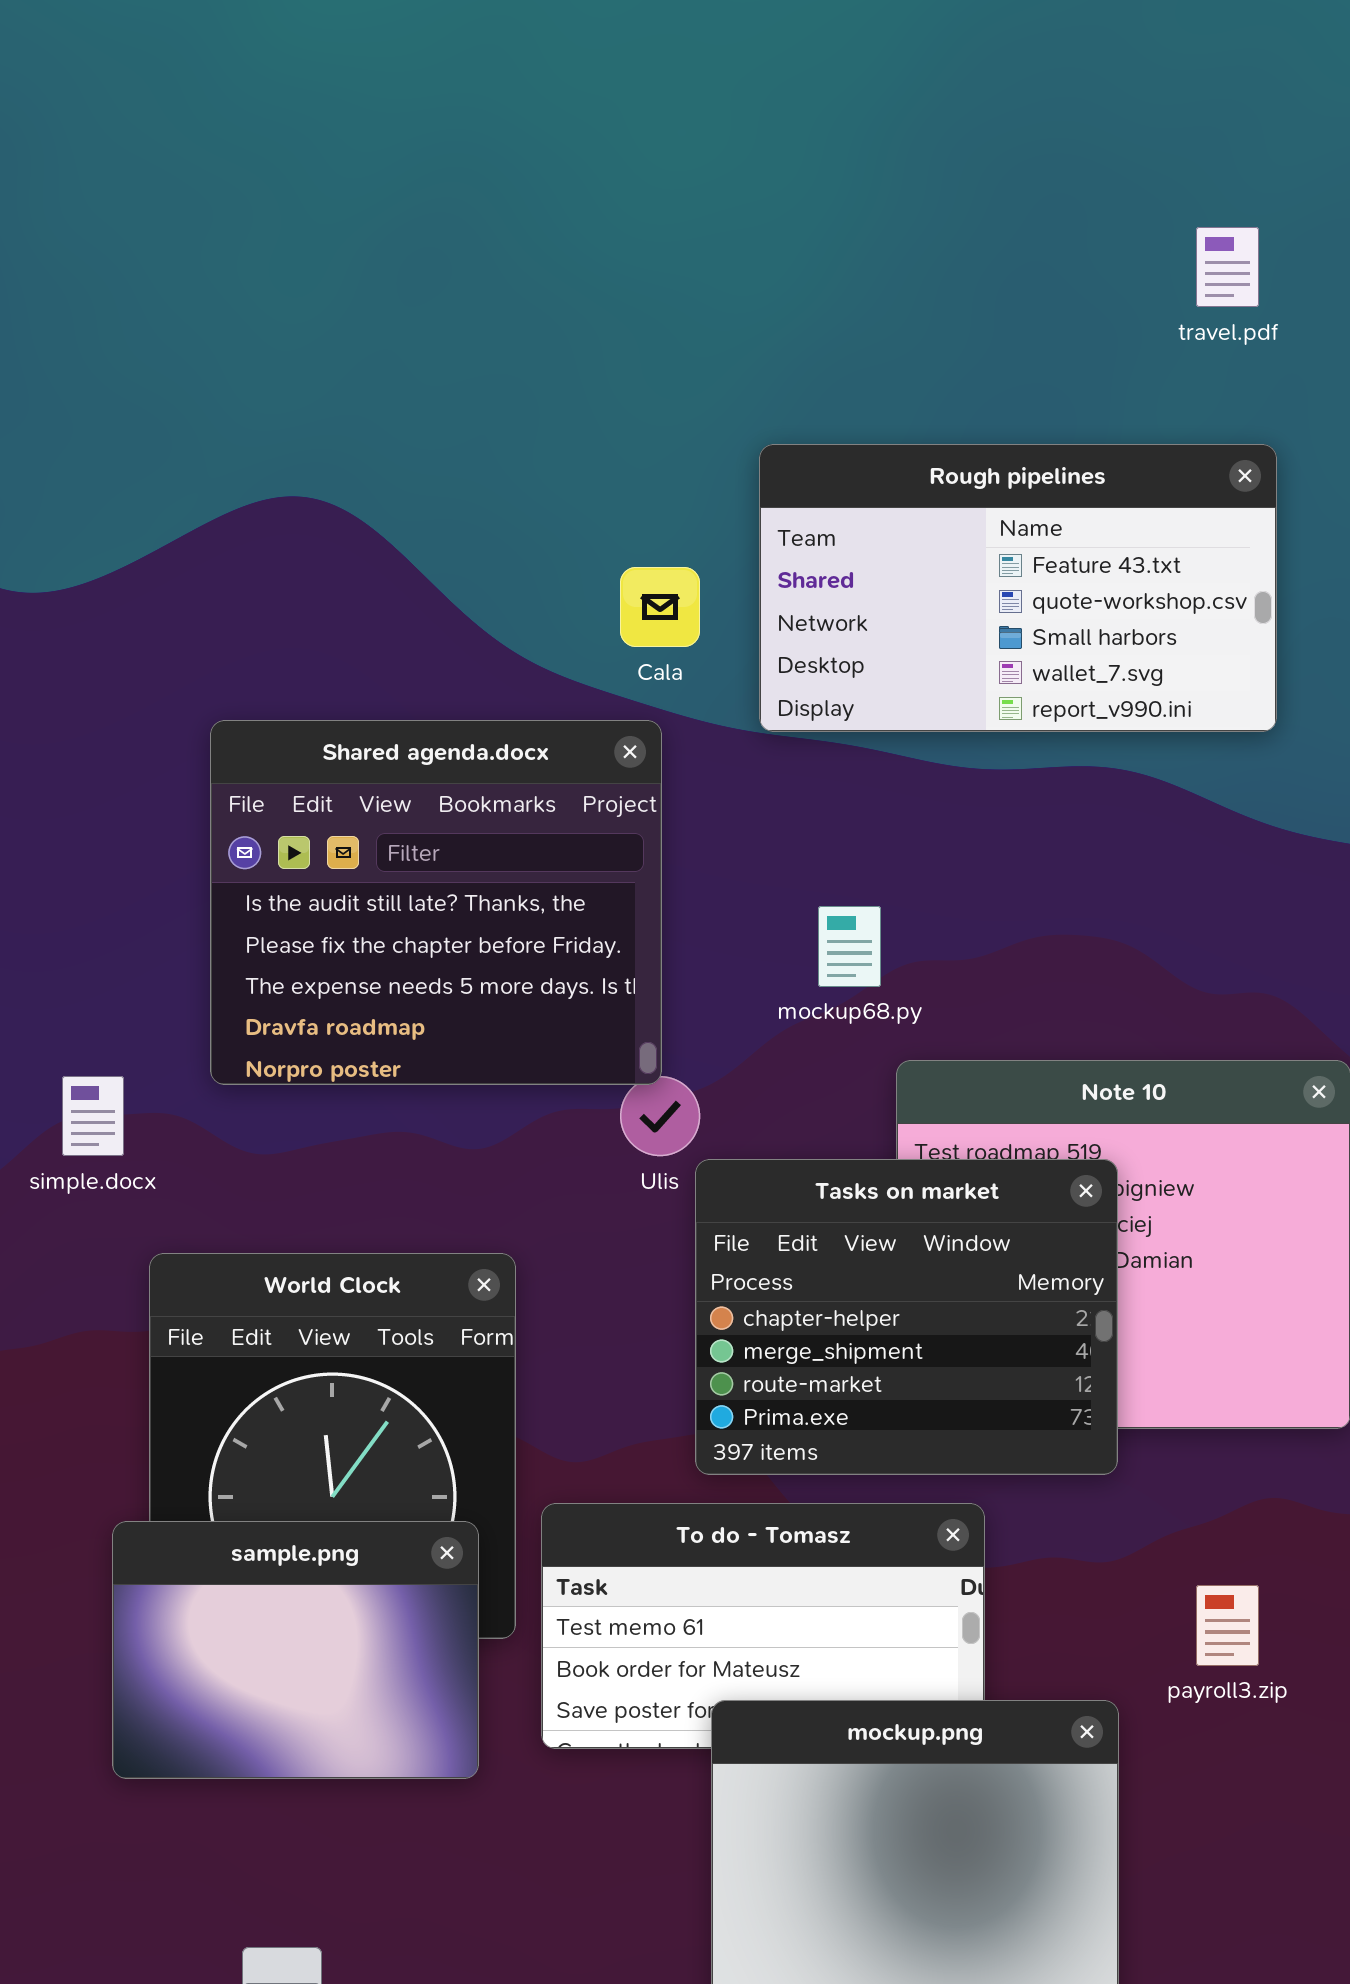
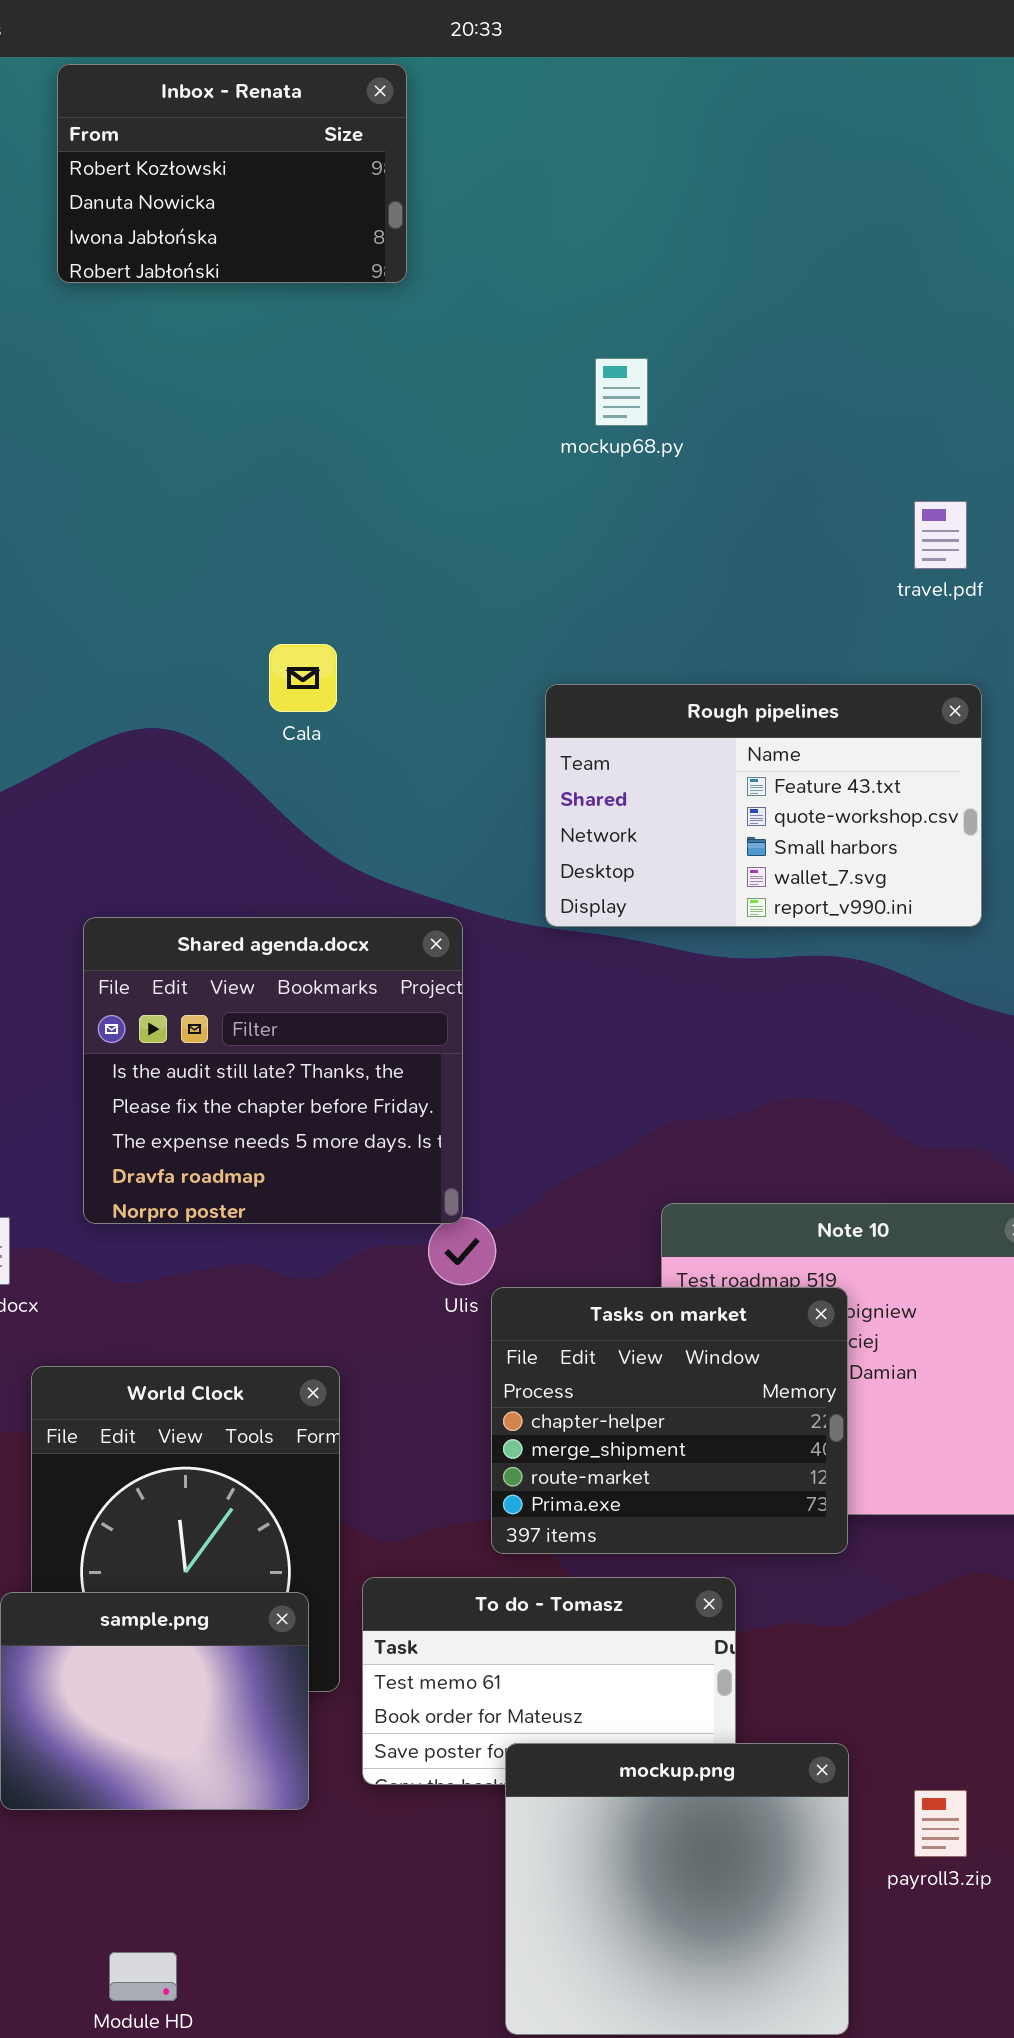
Cala: [620,567,700,647] -> [269,644,337,712], moved
mockup68.py: [818,906,881,987] -> [595,358,648,426], moved
payroll3.zip: [1196,1585,1259,1666] -> [914,1790,967,1857], moved

